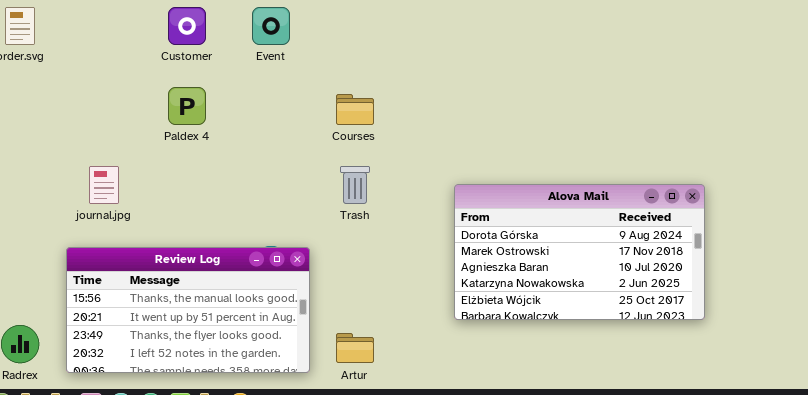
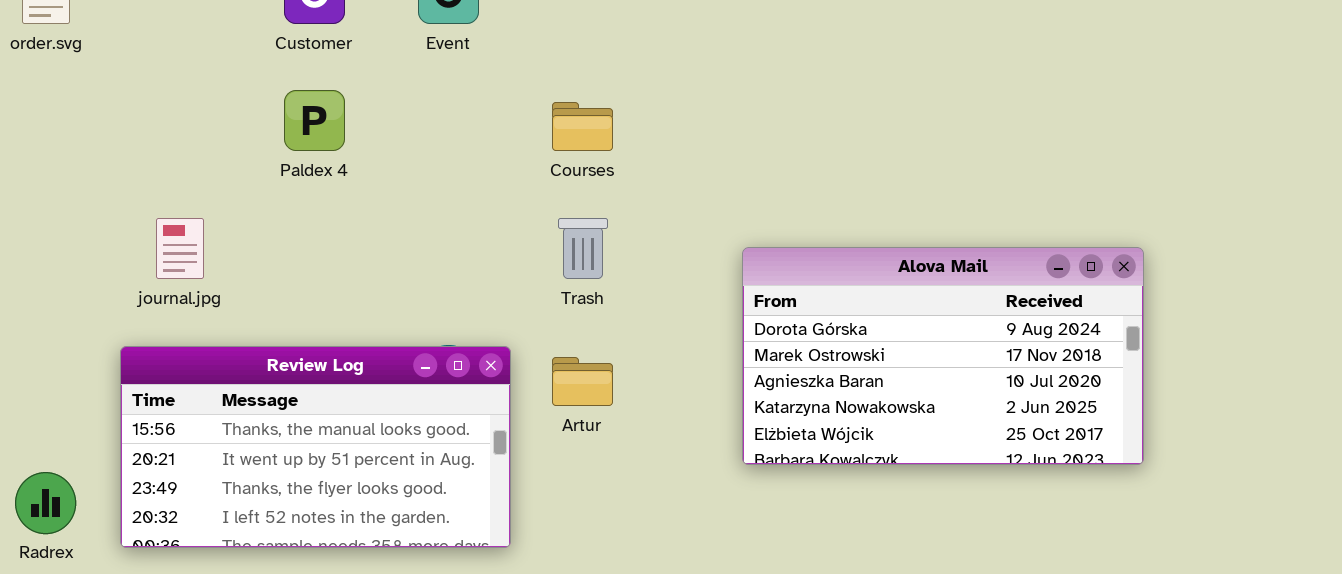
Artur: [336,333,374,363] -> [552,357,613,406], moved

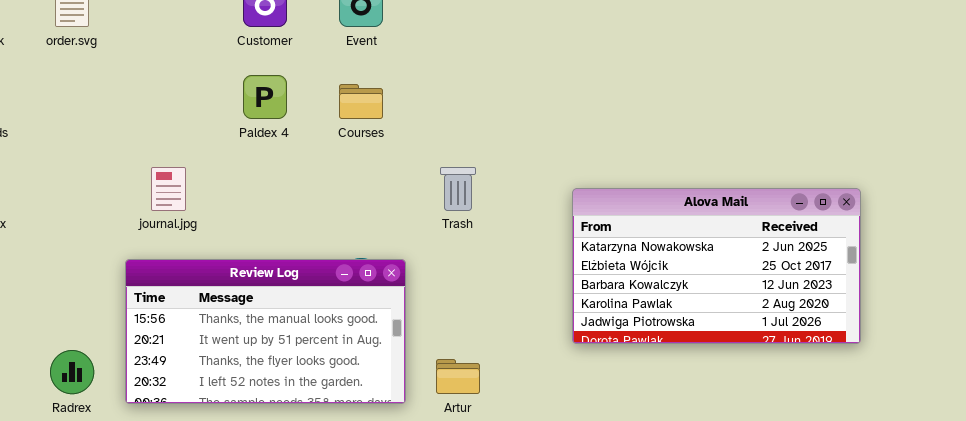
Courses: [552,102,613,151] -> [339,84,383,119], moved
Alova Mail: [742,247,1144,465] -> [572,188,861,344], scrolled down 3 rows
Artur: [552,357,613,406] -> [436,359,480,394], moved

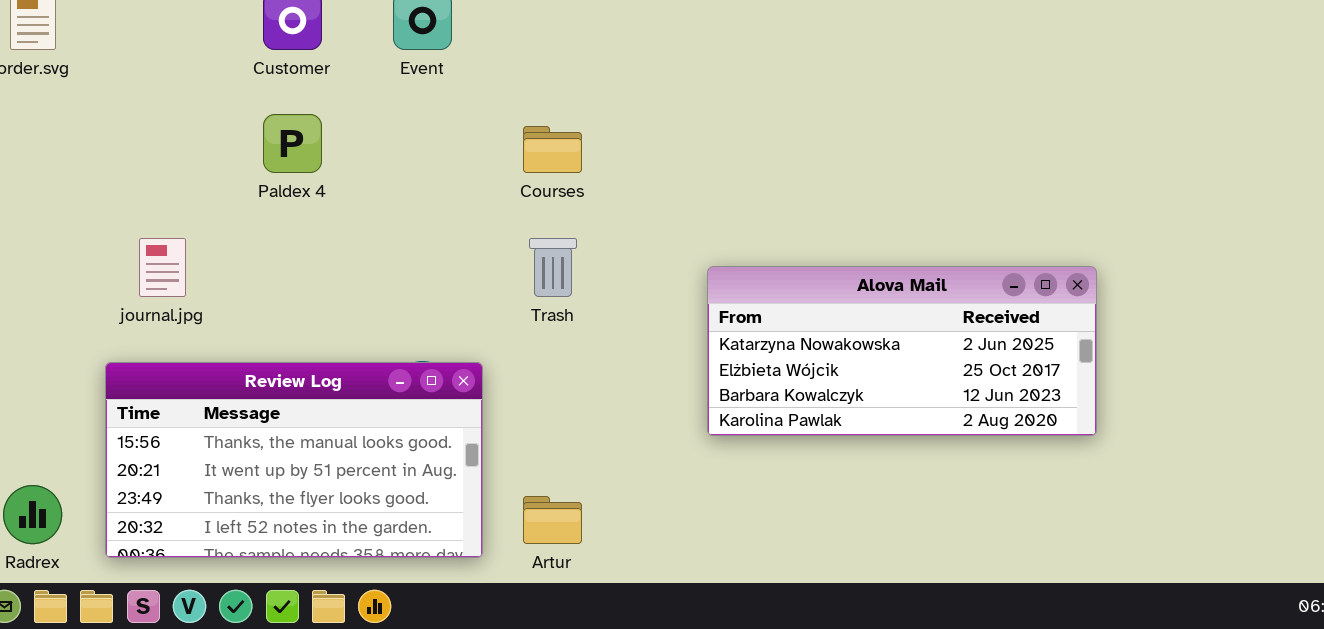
Courses: [339,84,383,119] -> [523,126,582,173], moved
Alova Mail: [572,188,861,344] -> [707,266,1097,436], resized

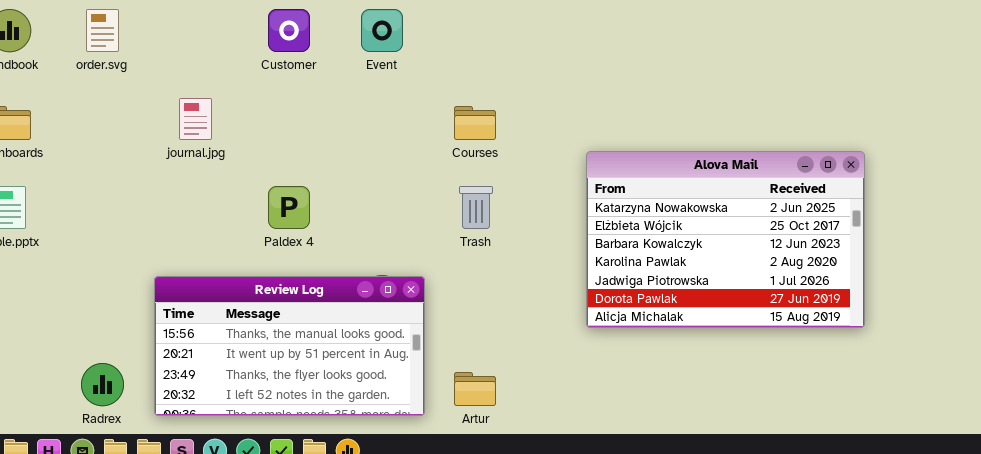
Paldex 4: [263,114,322,173] -> [268,186,310,229], moved
journal.jpg: [139,238,186,297] -> [179,98,212,140], moved
Alova Mail: [707,266,1097,436] -> [586,151,865,328], resized

